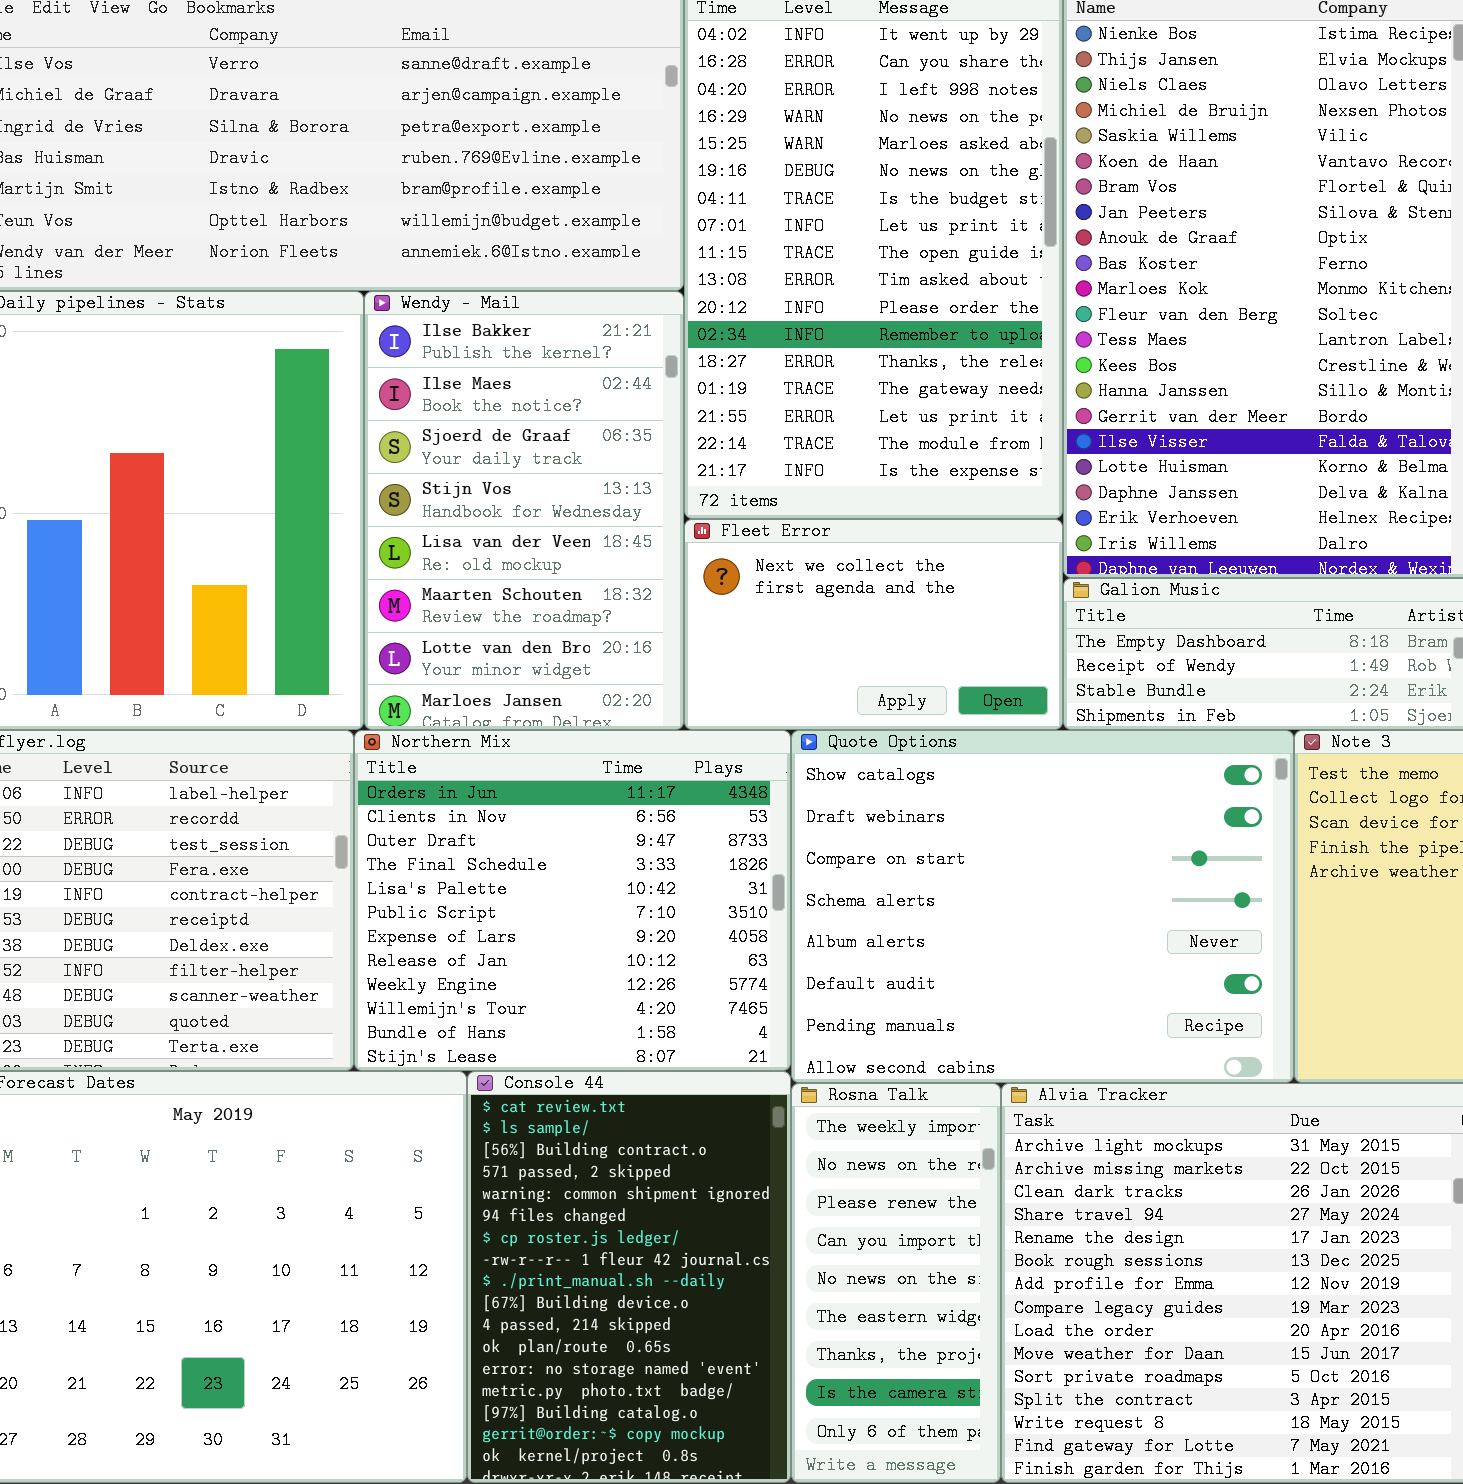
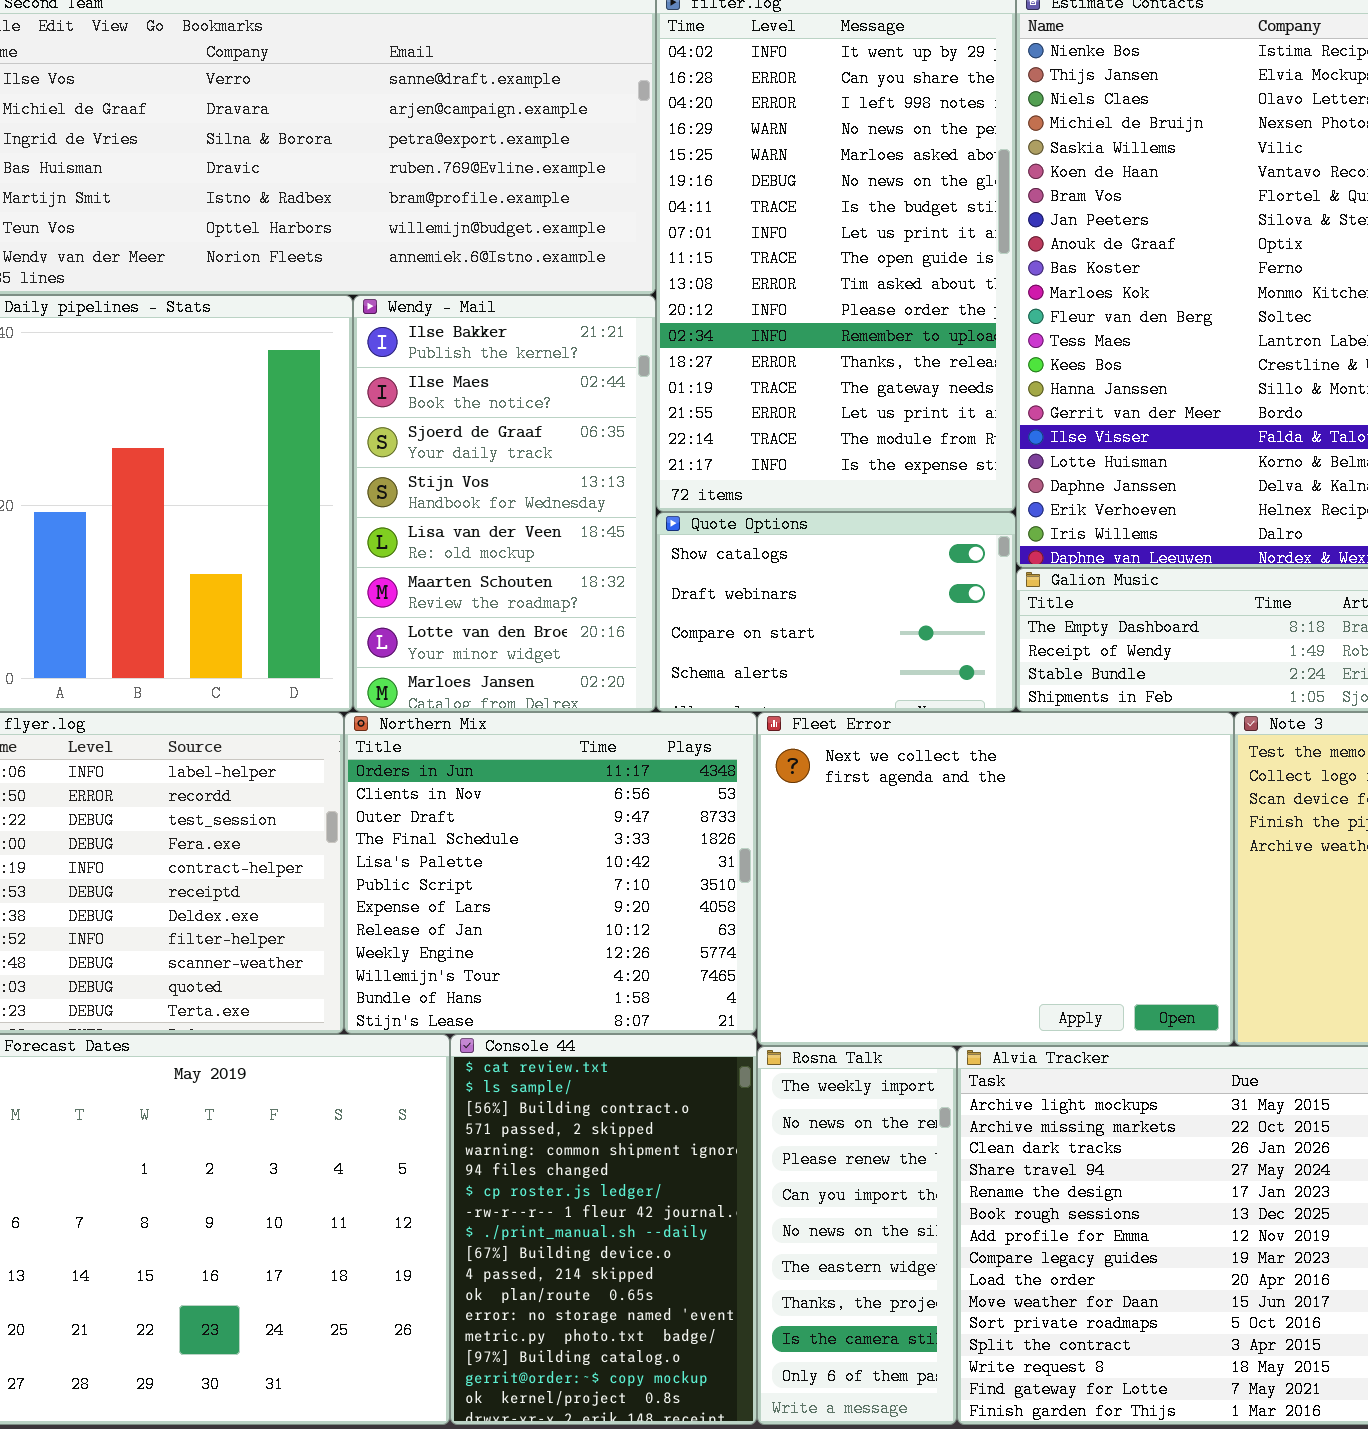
Fleet Error: [684,519,1063,730] -> [757,712,1234,1046], moved, resized
Quote Options: [791,730,1294,1083] -> [656,512,1016,712], moved, resized

